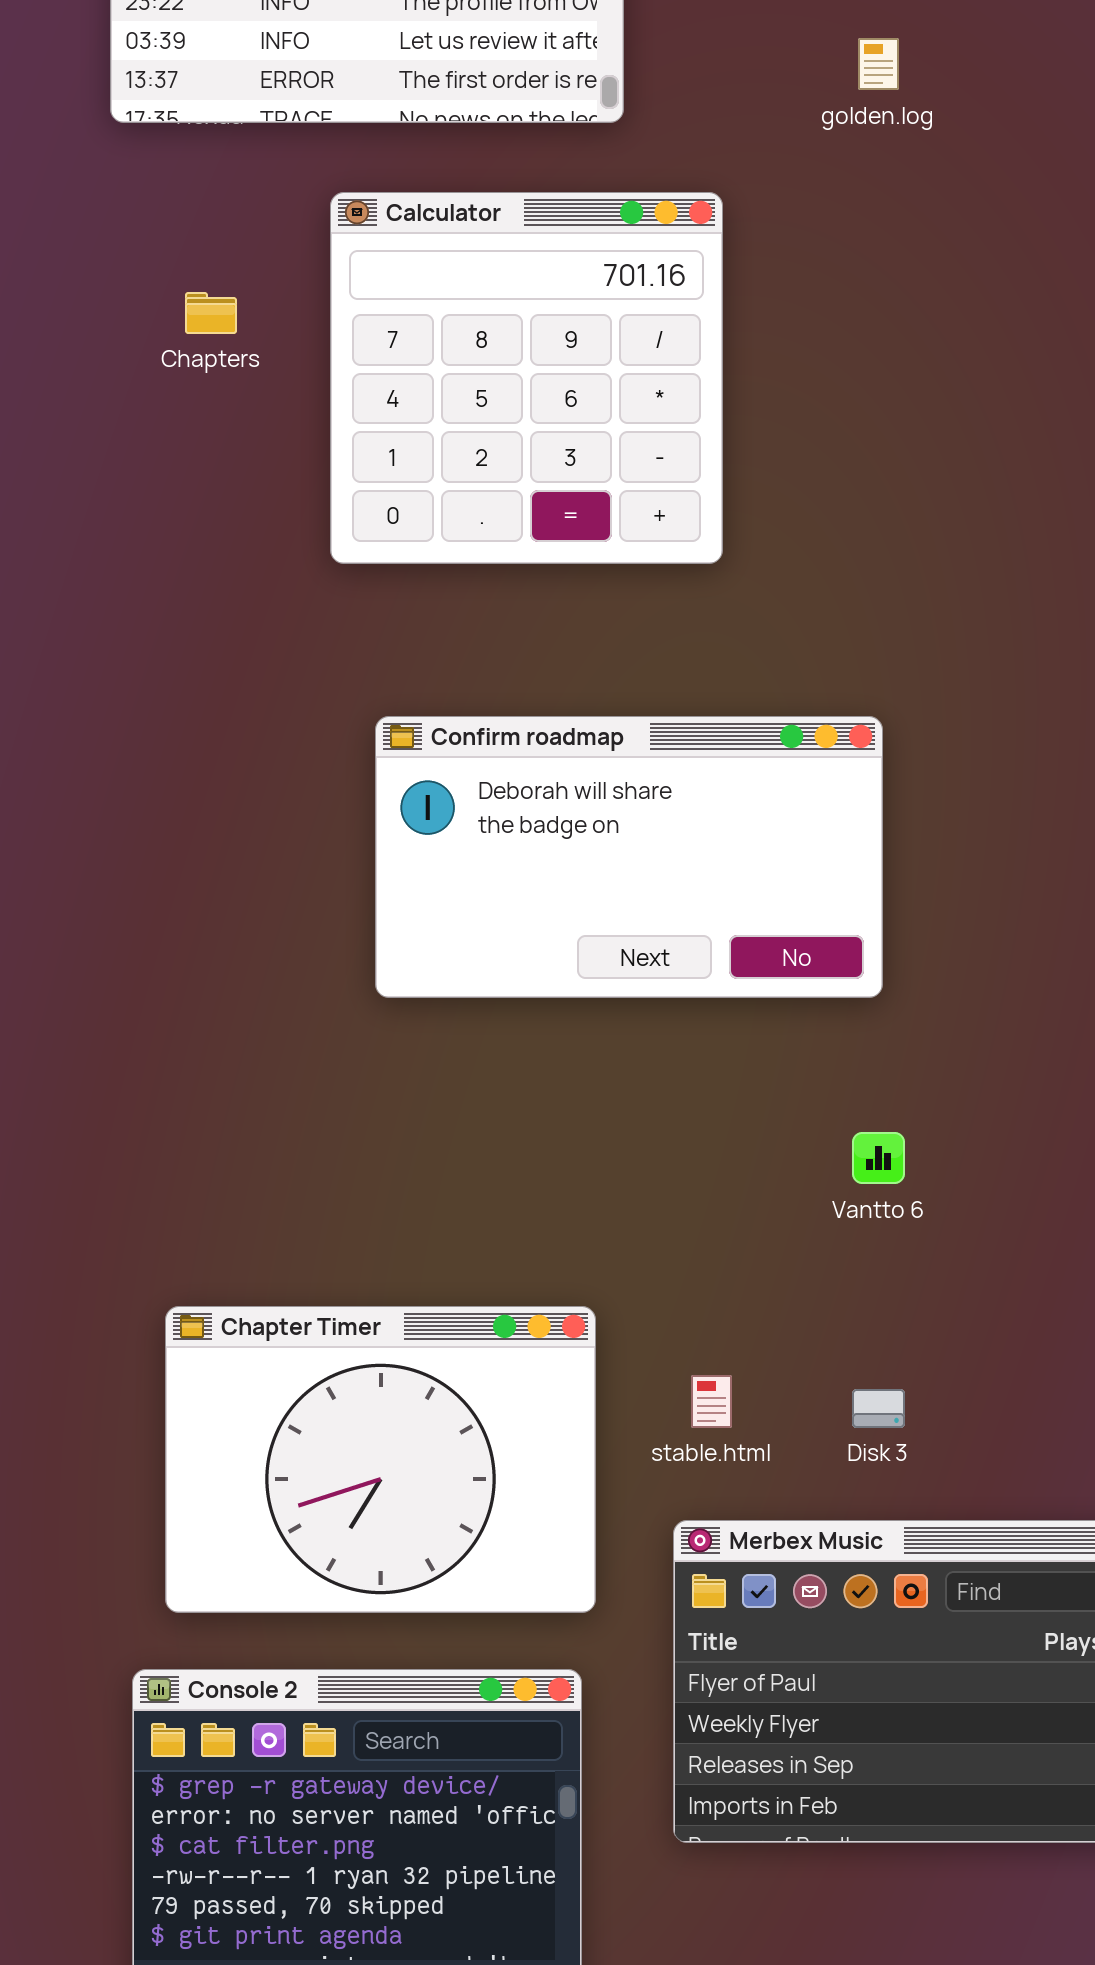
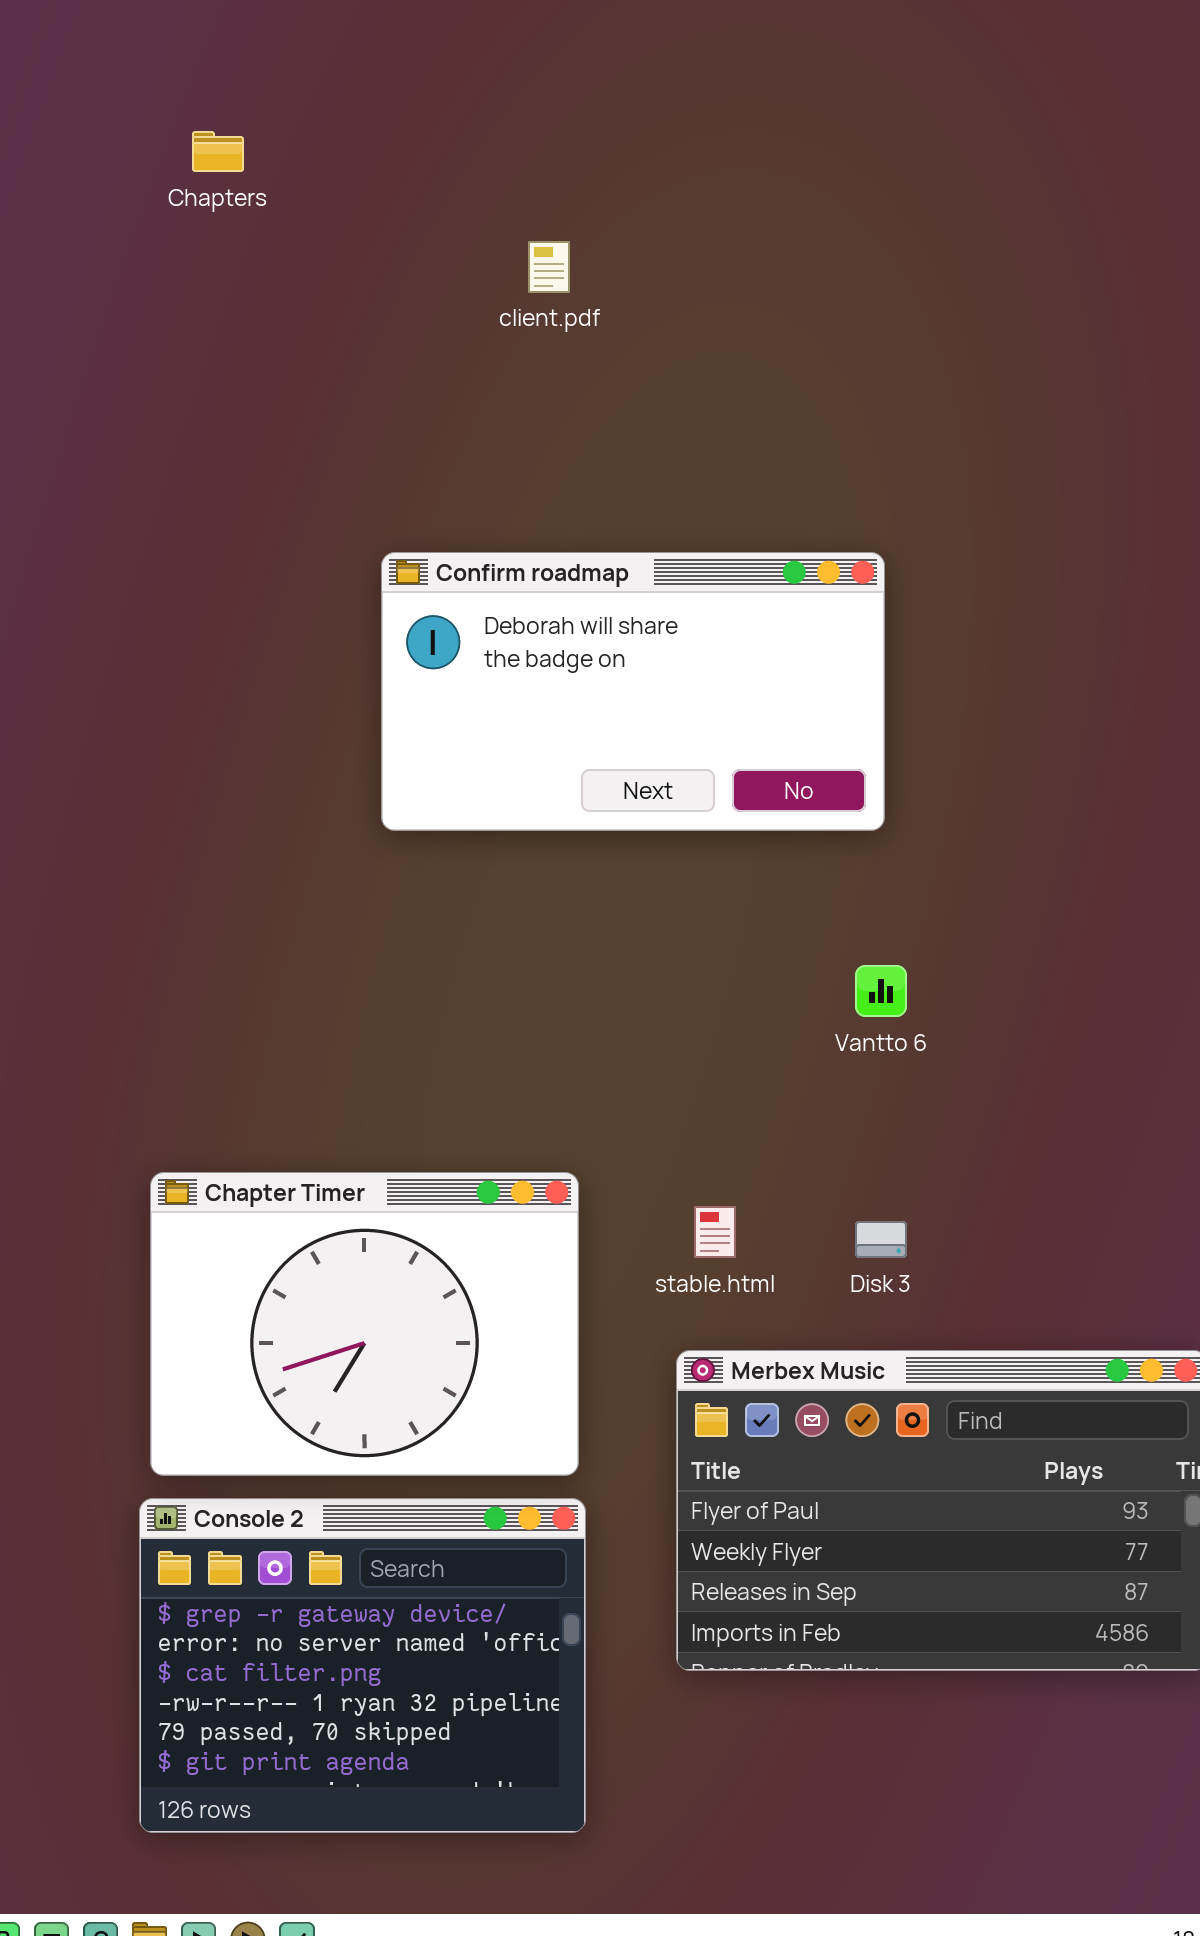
Calculator: [330,192,723,564] -> none, closed
Chapter Timer: [165,1306,596,1613] -> [150,1172,579,1476], moved

